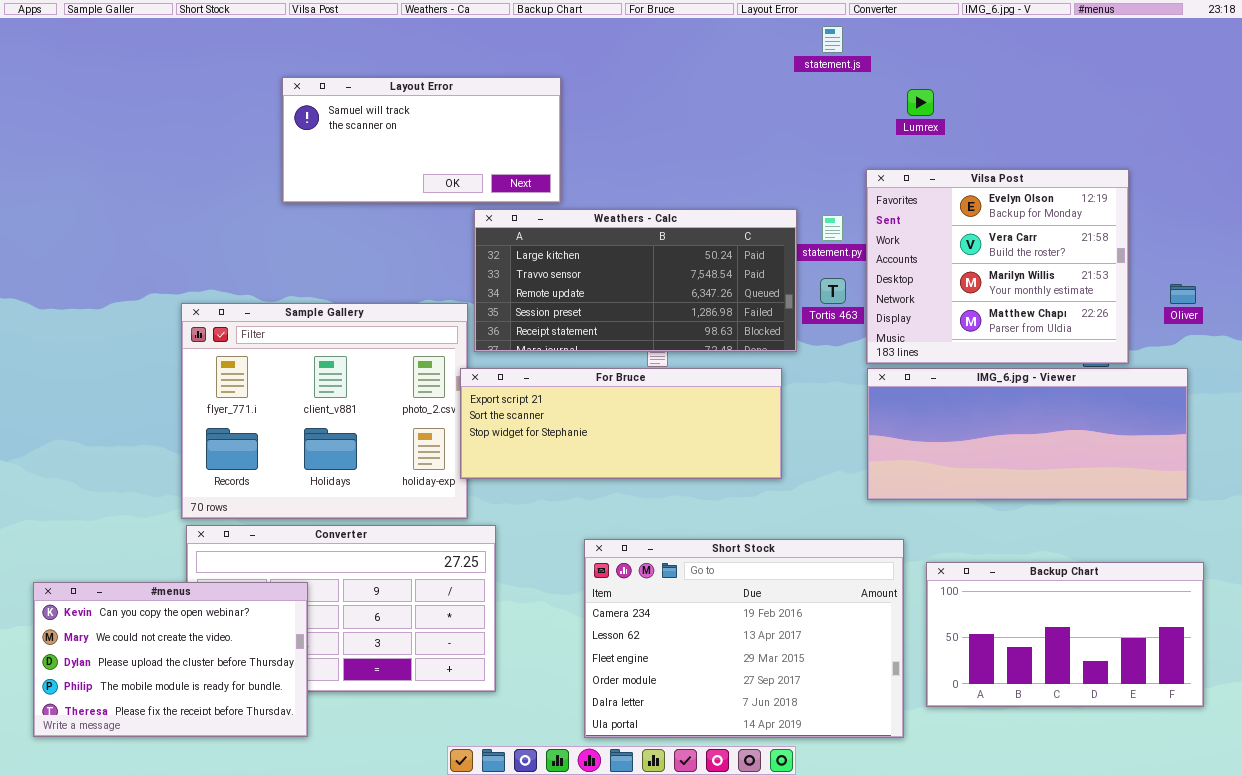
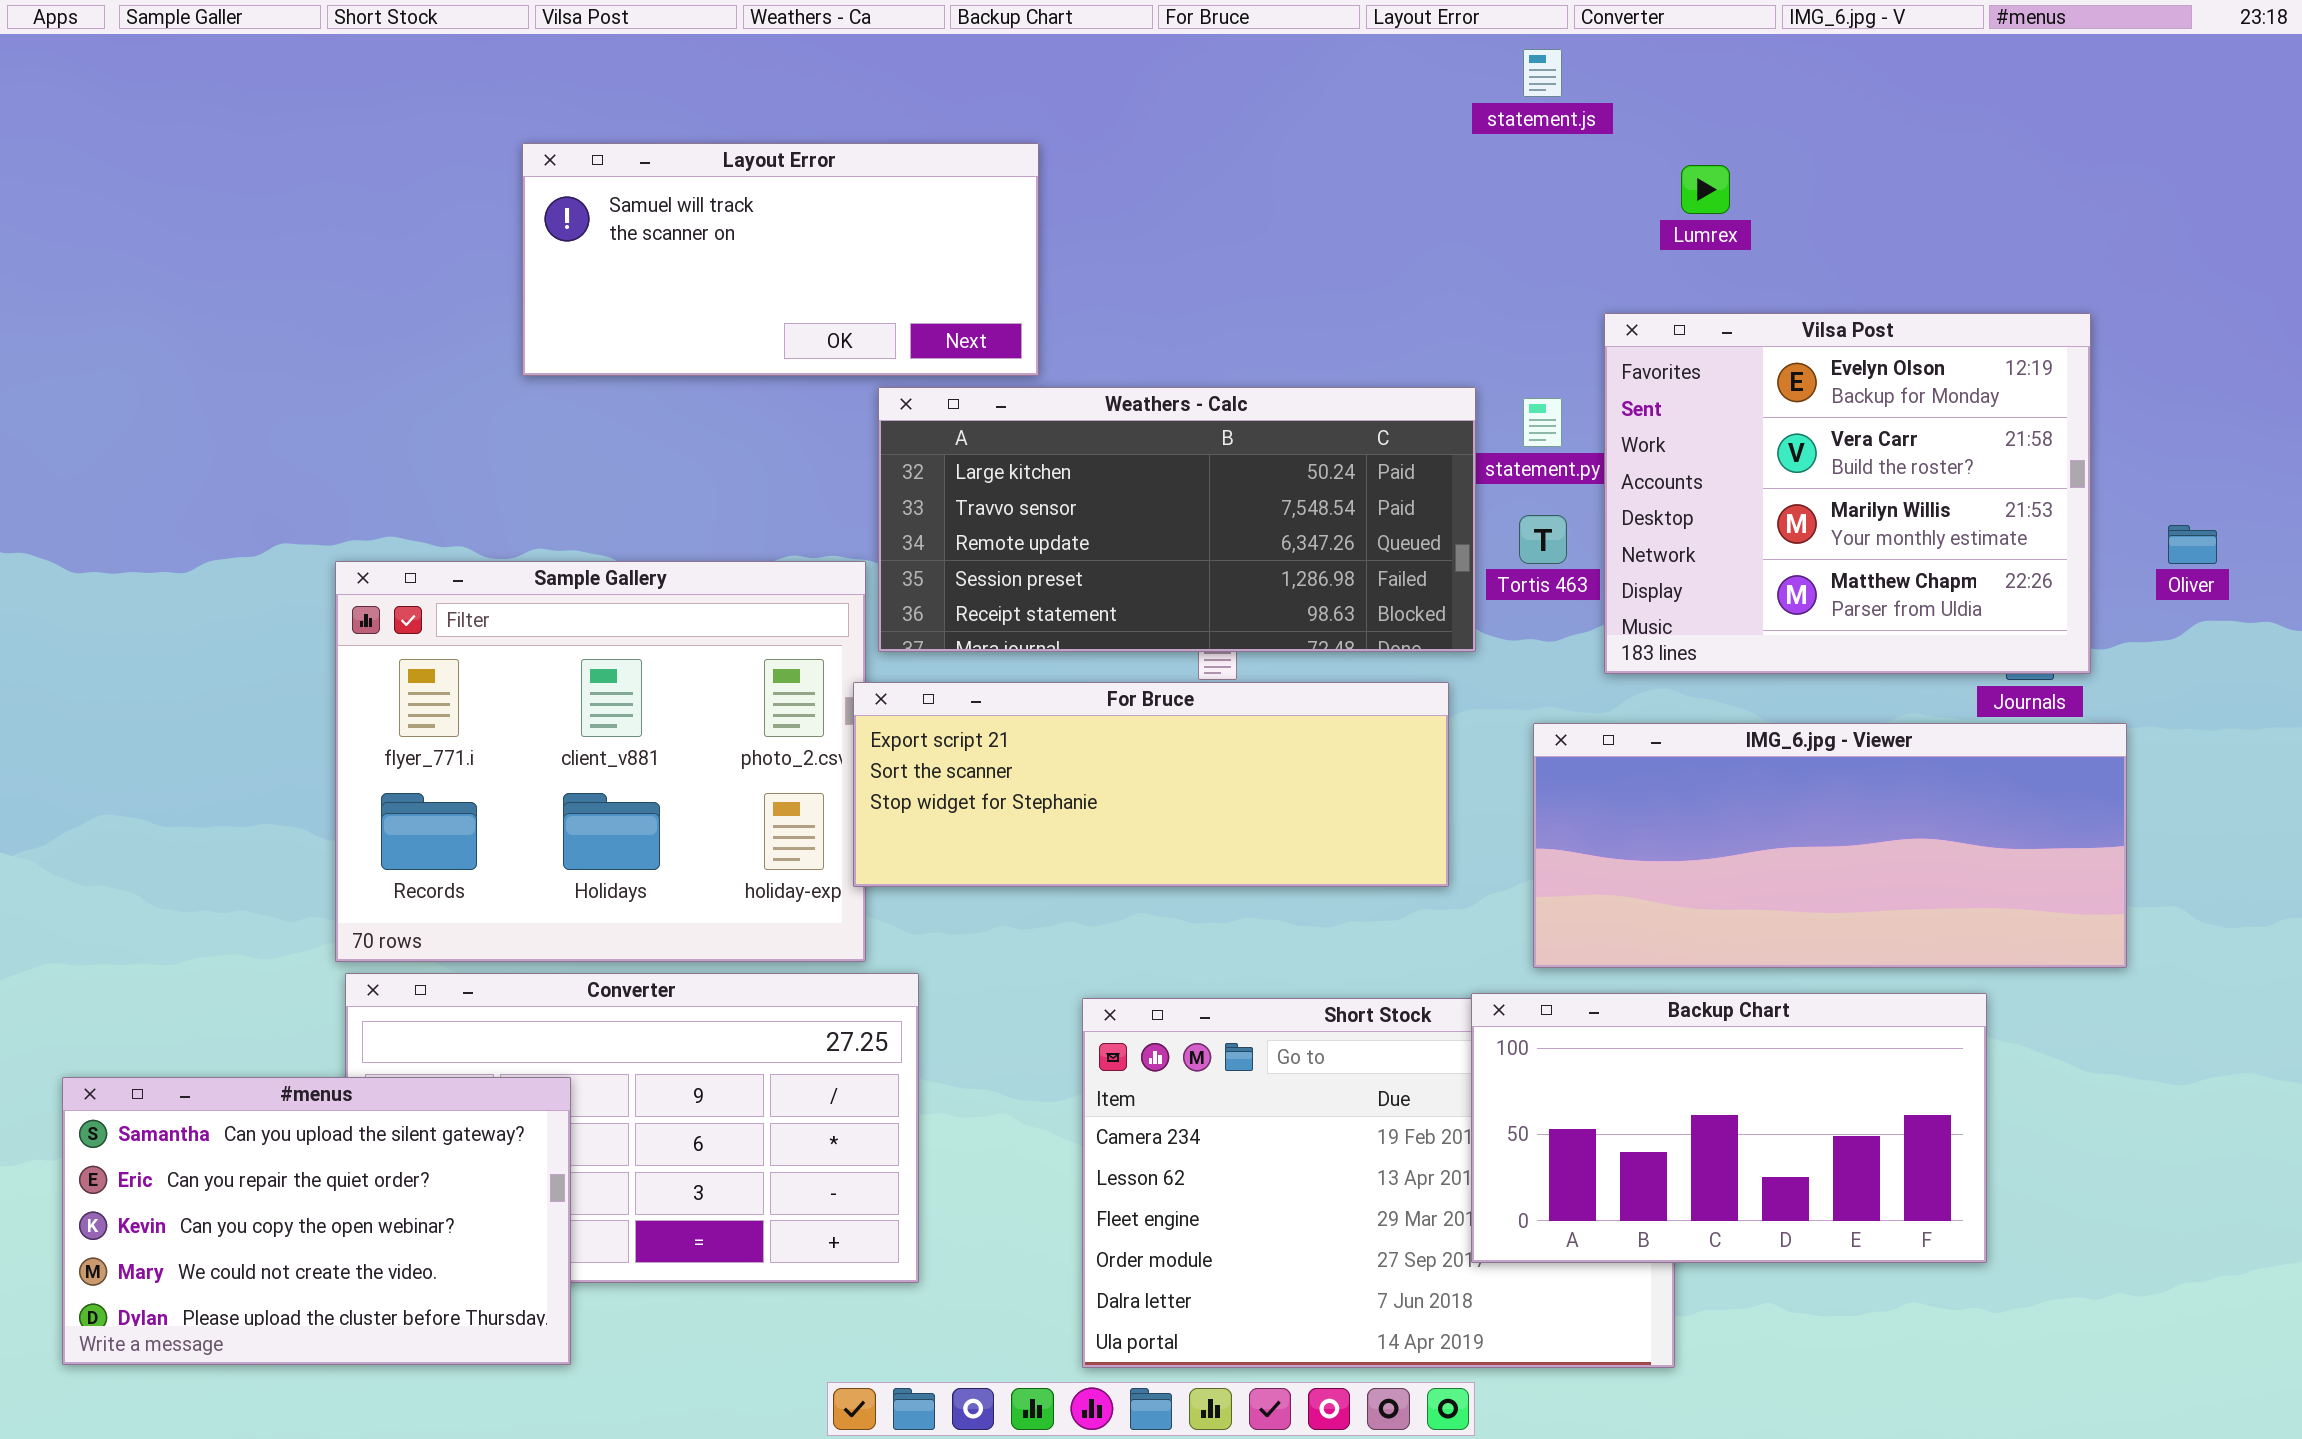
IMG_6.jpg - Viewer: [867,368,1188,500] -> [1533,723,2127,968], moved
Backup Chart: [926,562,1204,707] -> [1471,993,1987,1263], moved
#menus: [33,582,308,737] -> [62,1077,571,1365], scrolled up 2 rows

